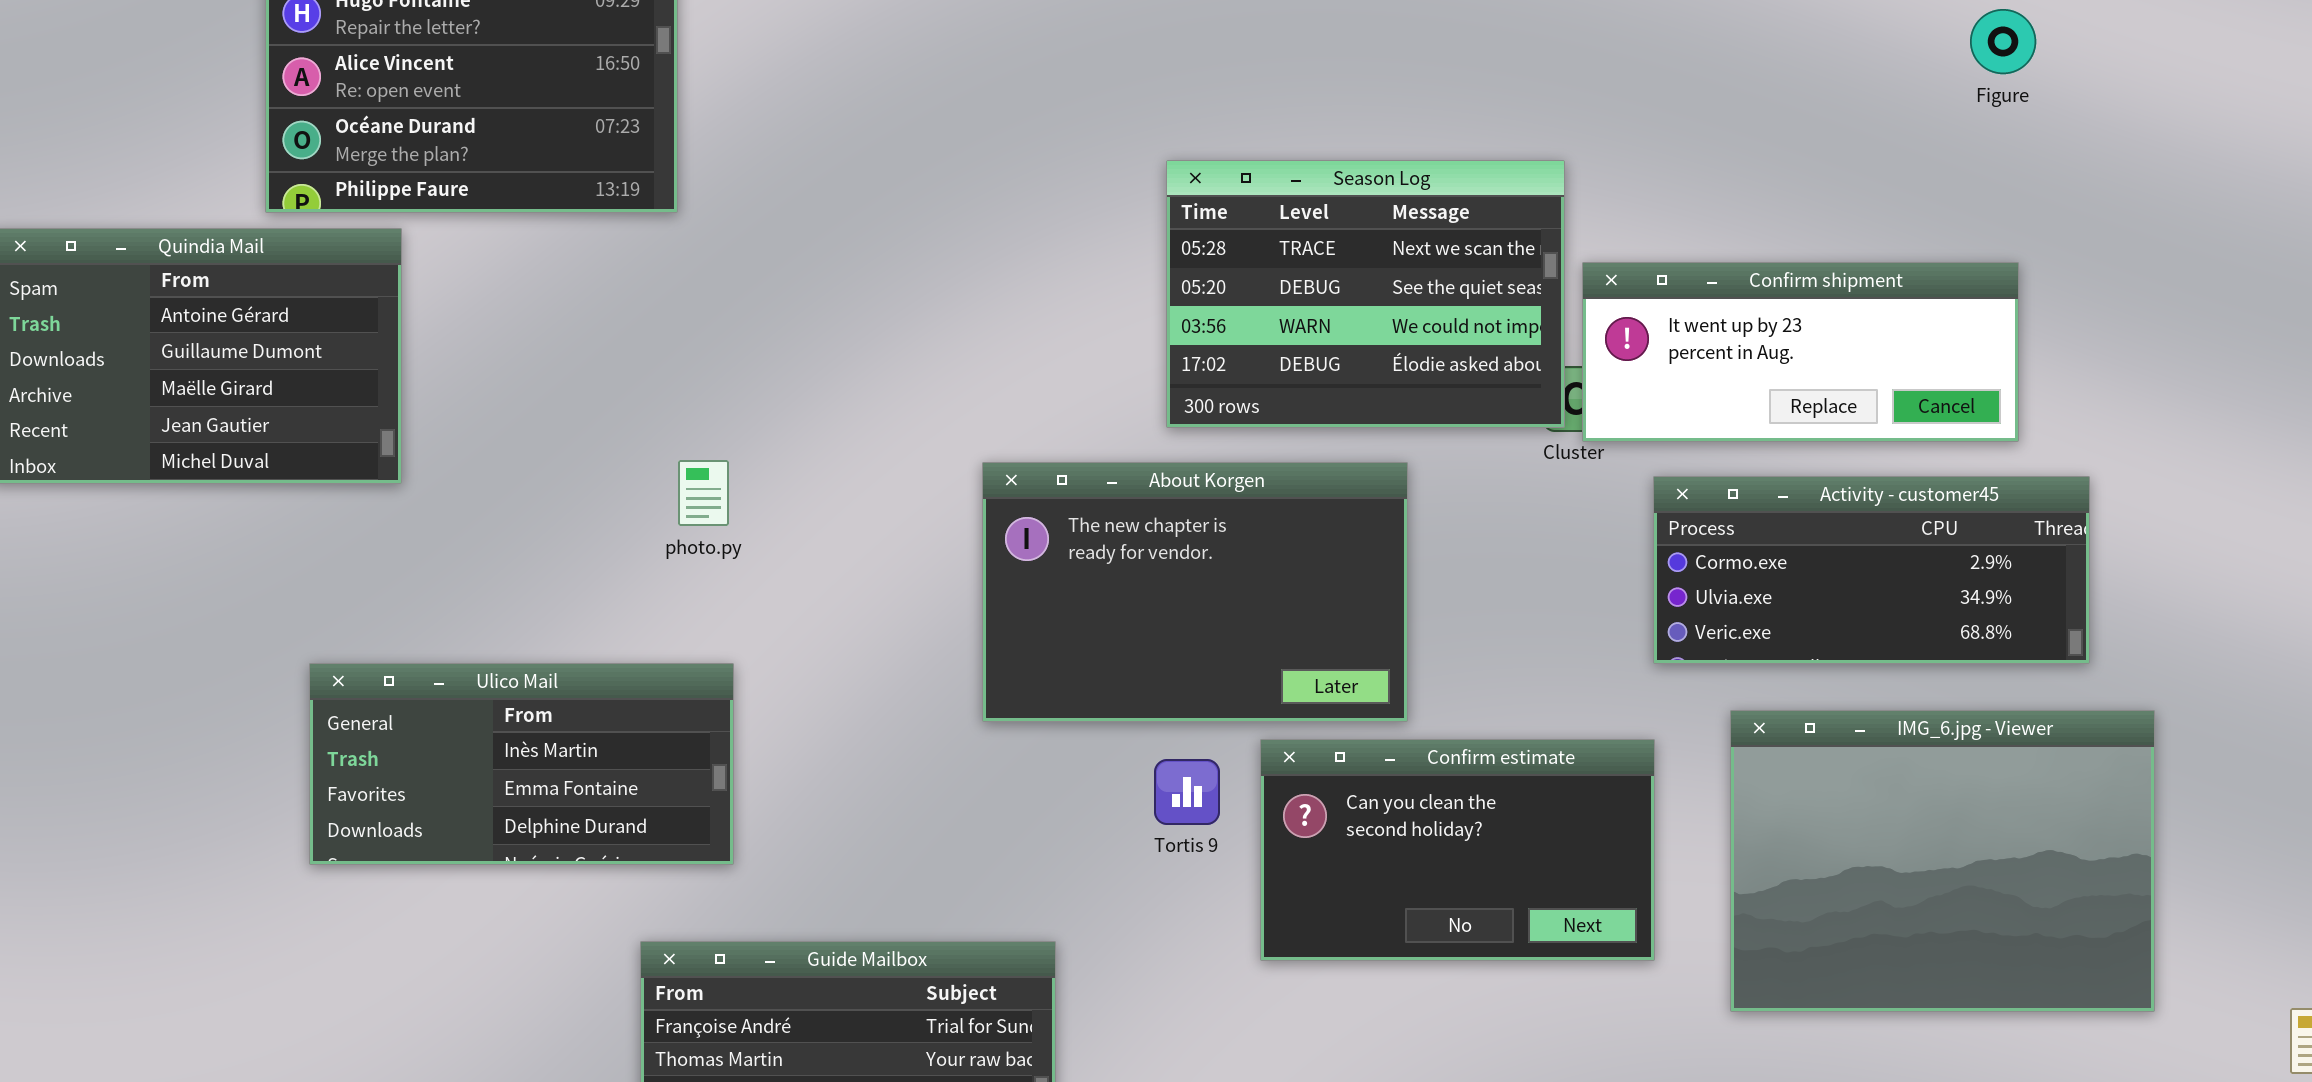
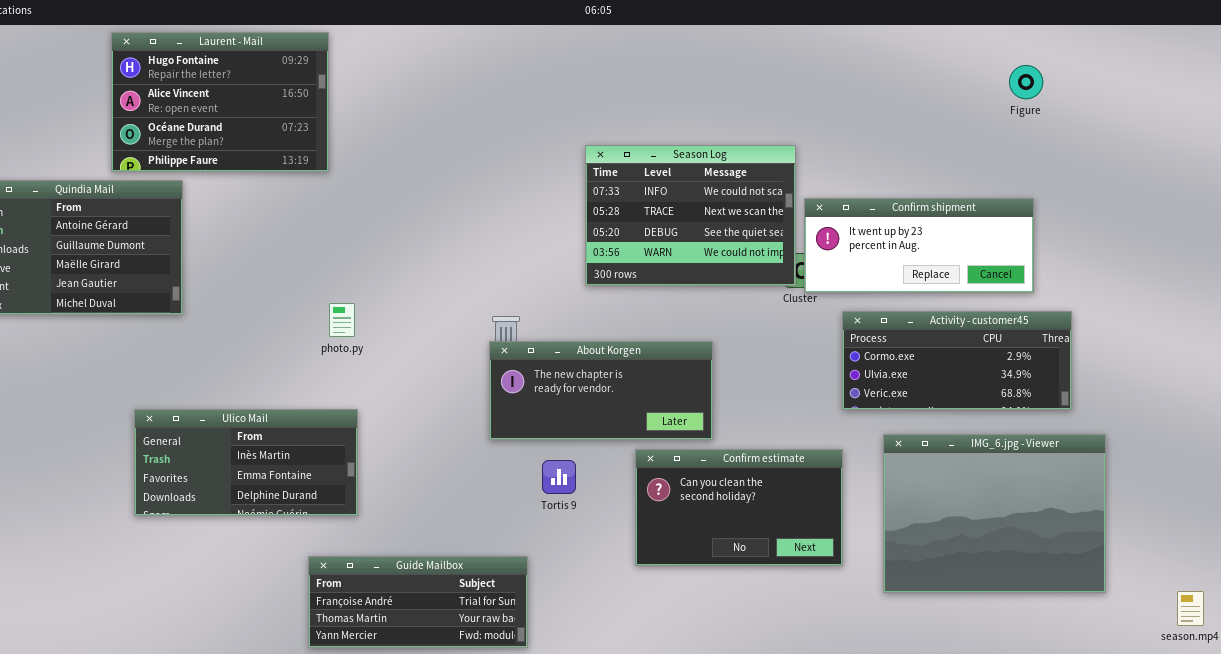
Season Log: [1166,160,1565,428] -> [585,145,796,286], scrolled up 1 row
About Korgen: [982,462,1408,722] -> [489,341,713,440], resized
Tortis 9: [1154,759,1220,825] -> [542,460,576,494], moved

